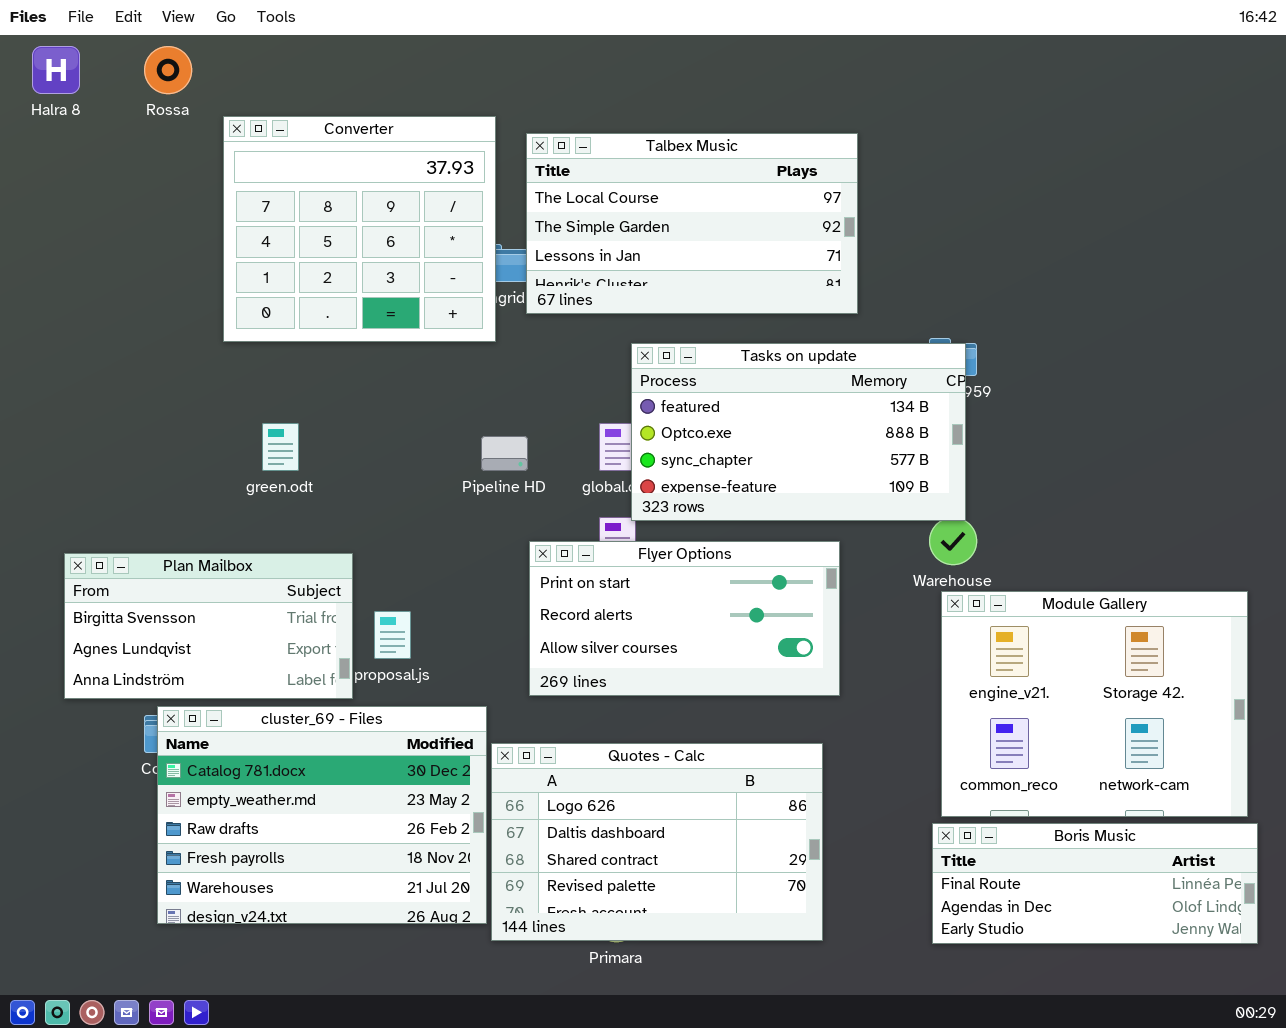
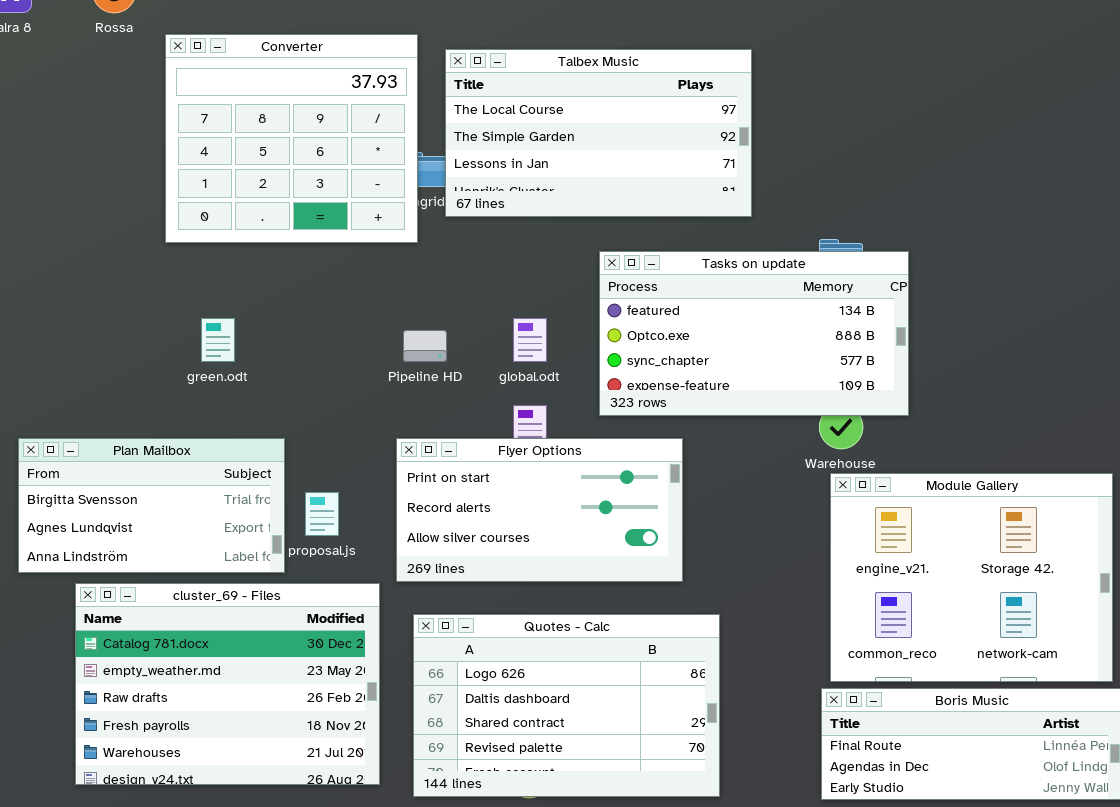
Tasks on update: [631,343,966,521] -> [599,251,909,416], moved
Flyer Options: [529,541,840,696] -> [396,438,683,582], moved
cluster_69 - Files: [157,706,487,924] -> [75,583,380,785], moved

